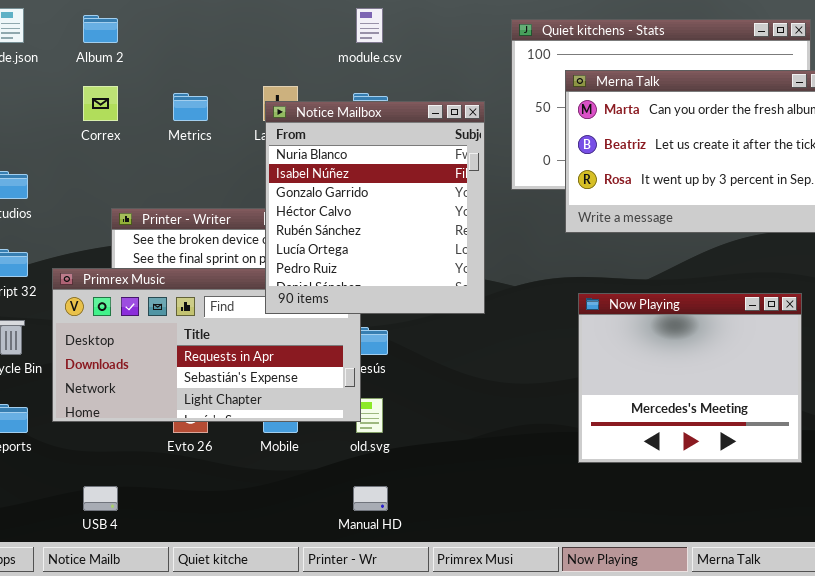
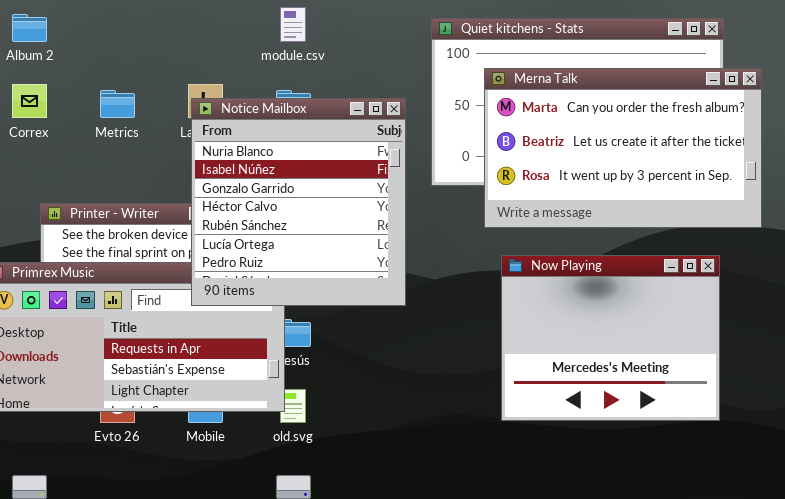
Now Playing: [578,293,802,463] -> [501,255,720,421], moved

